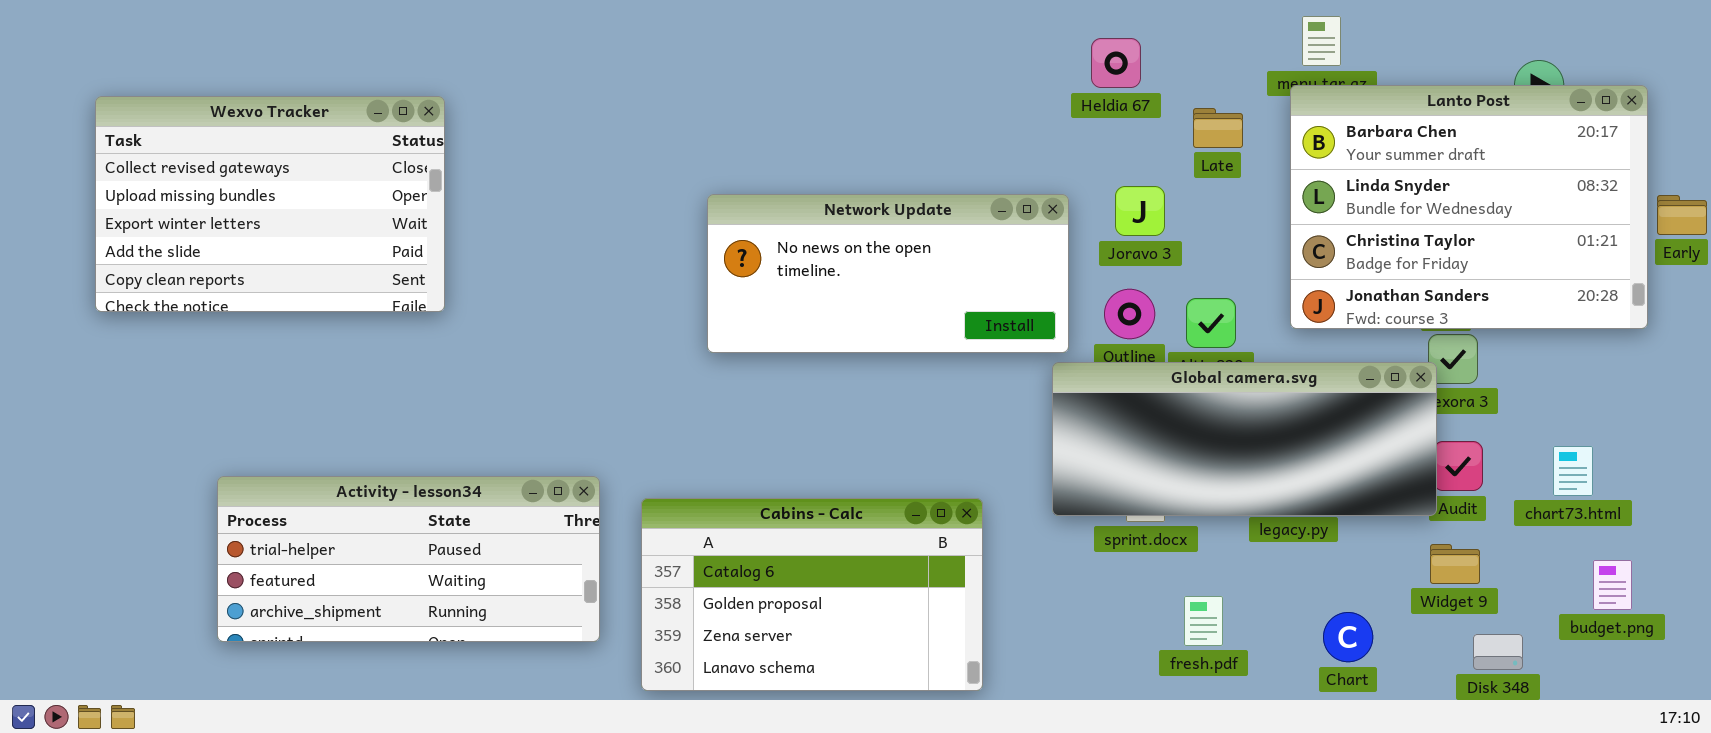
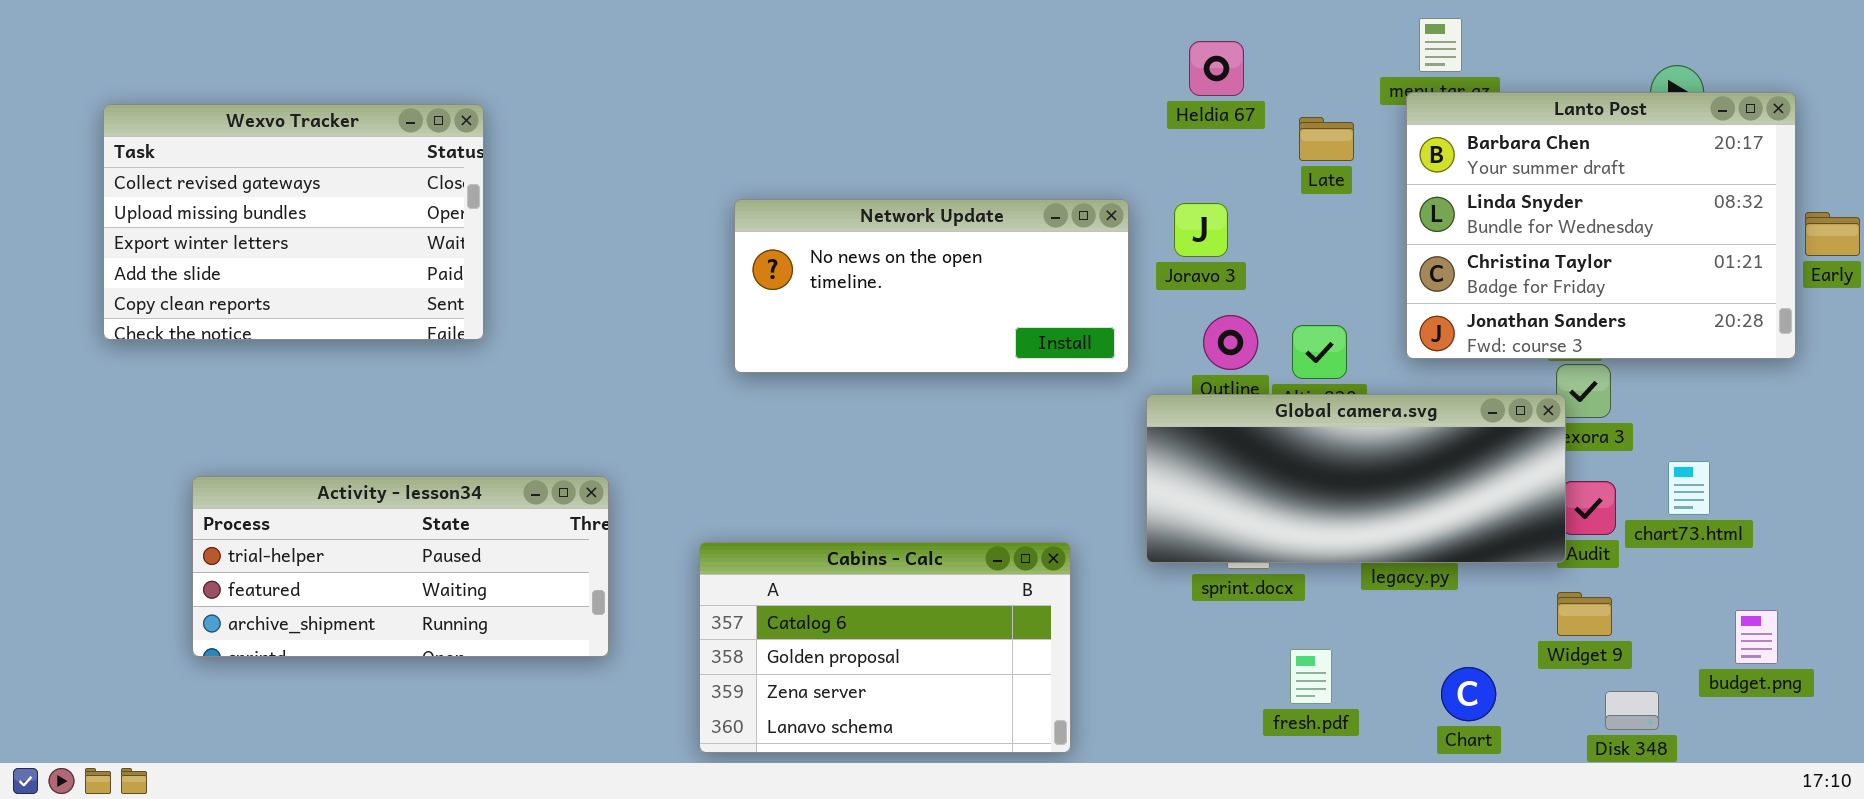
Joravo 3: [1115,186,1165,236] -> [1174,203,1228,257], moved
Network Update: [707,194,1069,353] -> [734,199,1129,373], moved
chart73.html: [1553,446,1593,496] -> [1668,461,1710,515], moved
Activity - lesson34: [217,476,600,642] -> [192,476,609,657], moved

